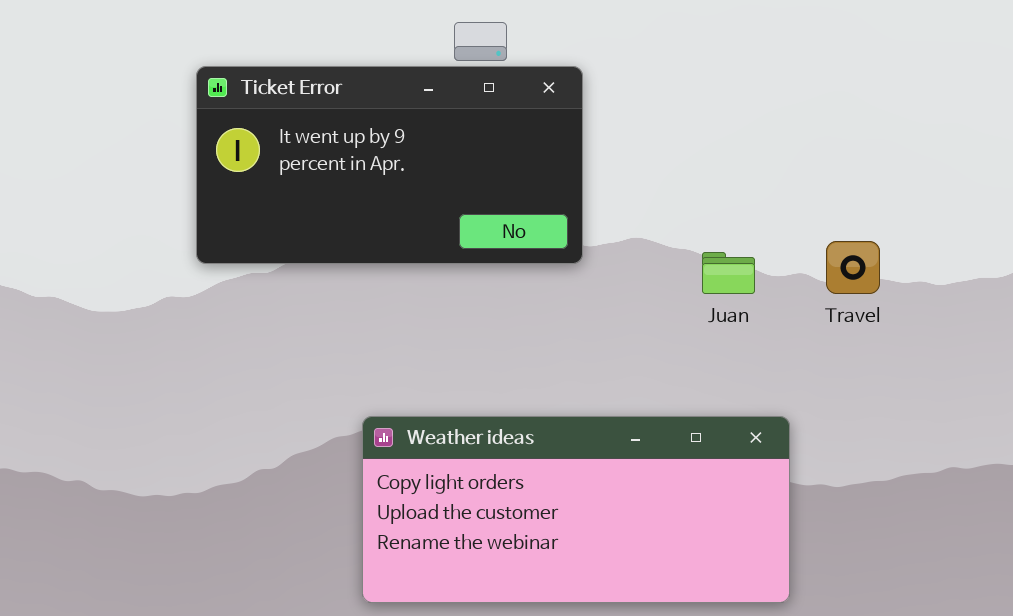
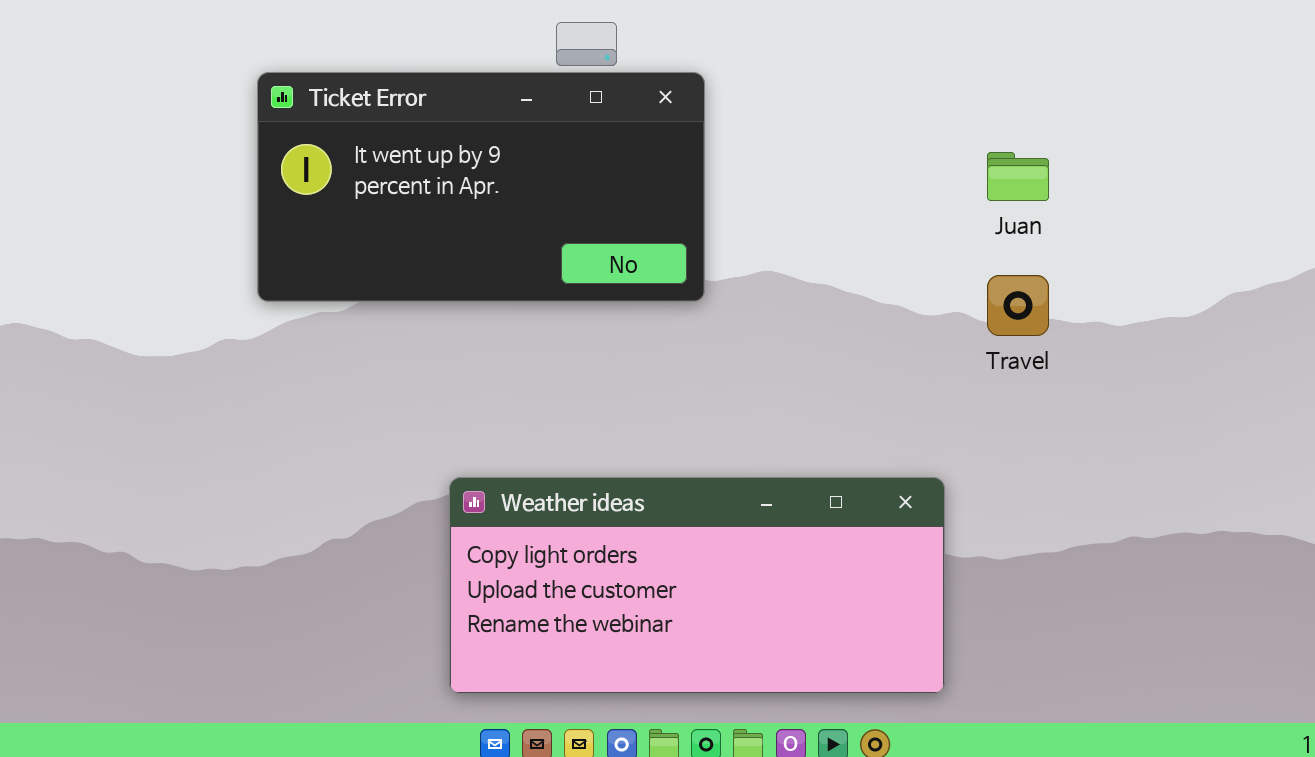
Juan: [702,252,755,294] -> [987,152,1049,201], moved

